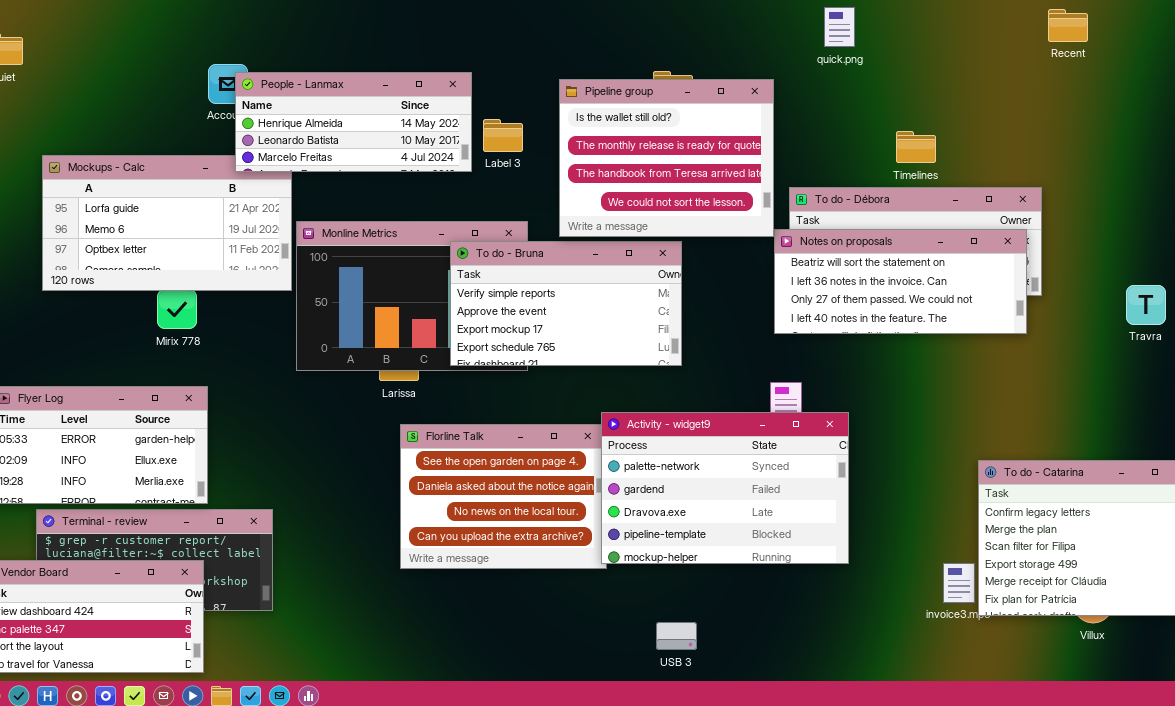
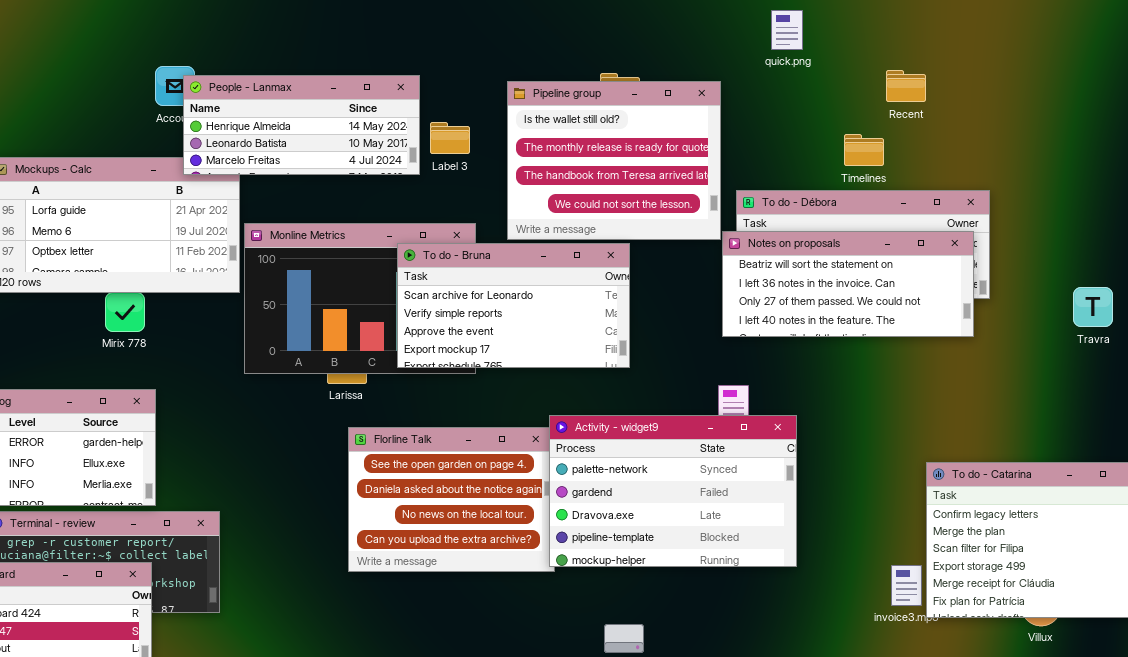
Recent: [1048,9,1088,42] -> [886,70,926,102], moved
To do - Bruna: [450,241,682,366] -> [397,243,630,368], scrolled up 1 row

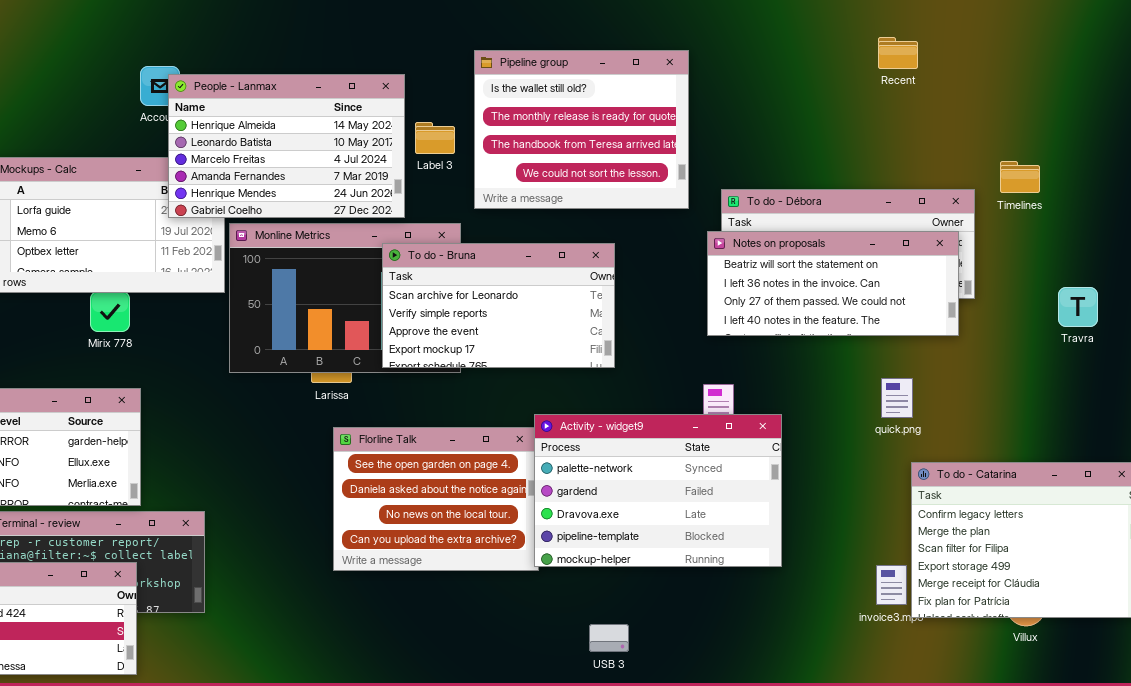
quick.png: [771,10,803,50] -> [881,378,913,418], moved
Recent: [886,70,926,102] -> [878,37,918,69], moved
People - Lanmax: [183,75,420,175] -> [168,74,405,218], resized
Pipeline group: [507,81,721,240] -> [474,50,689,209], moved
Timelines: [844,134,884,166] -> [1000,161,1040,193], moved

